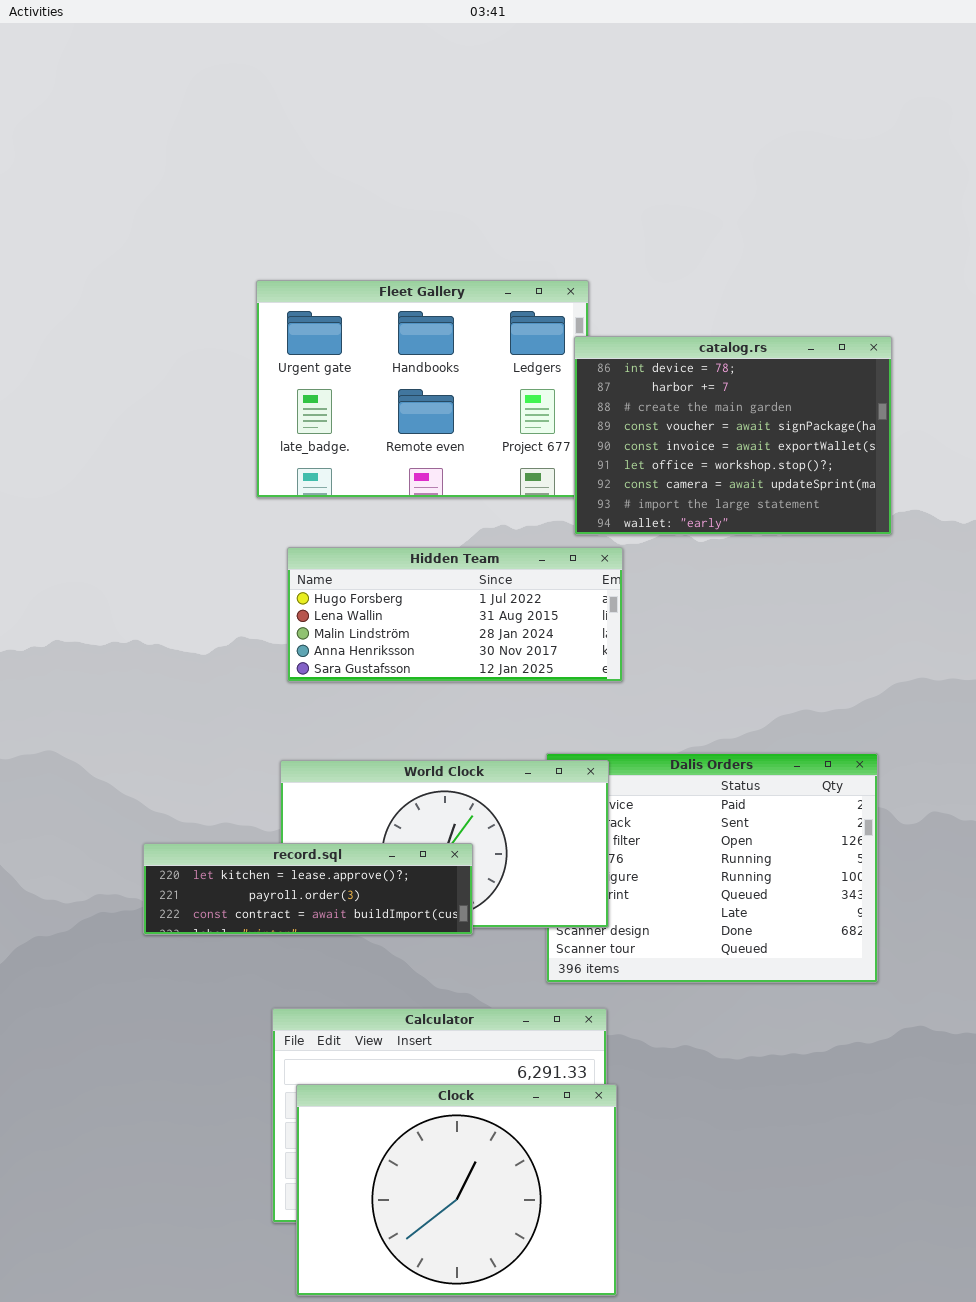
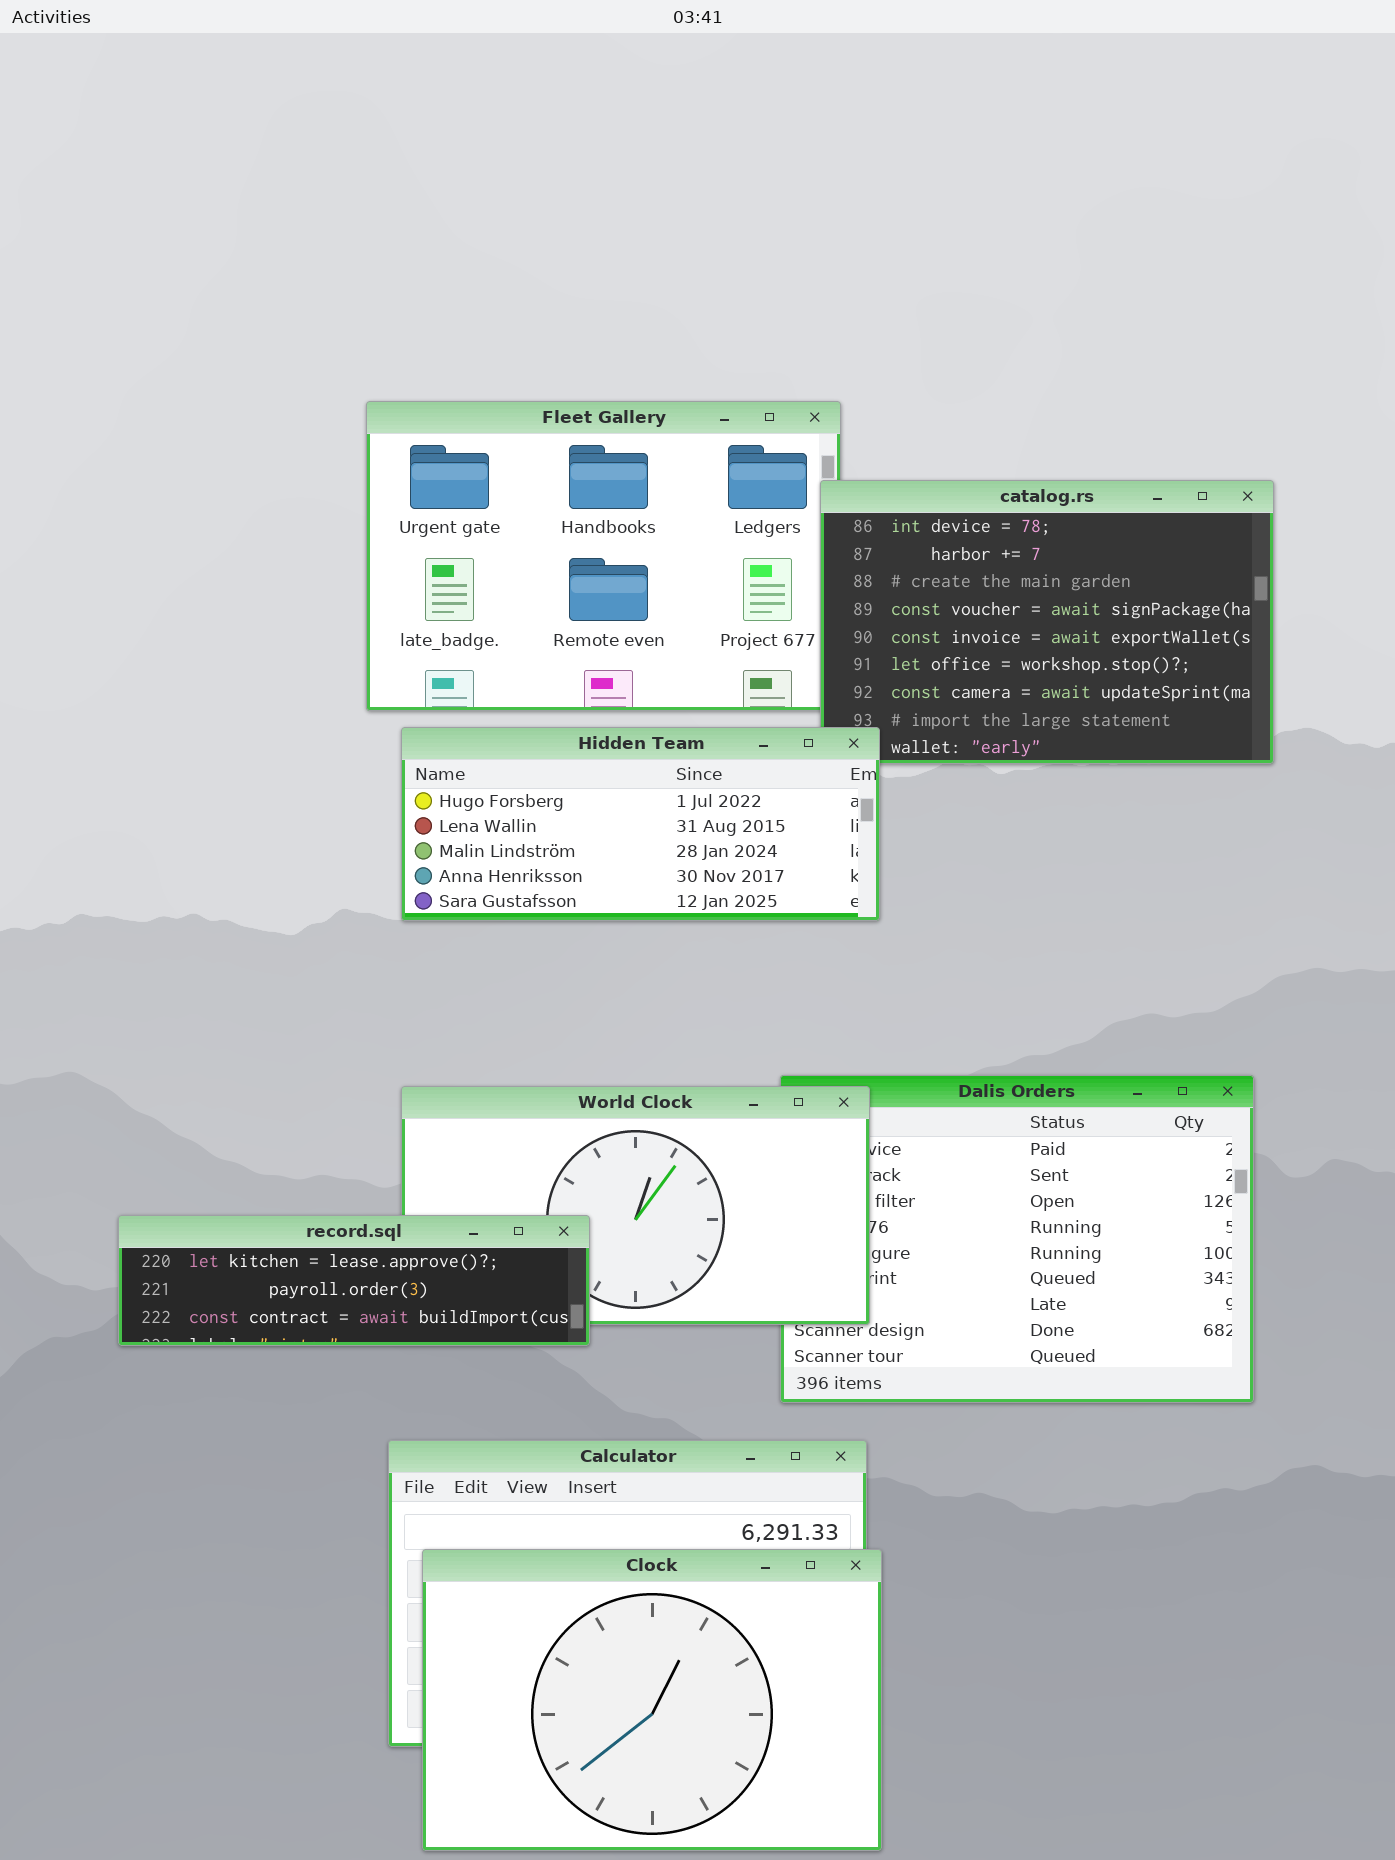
Hidden Team: [287,547,623,682] -> [401,727,880,921], moved
record.sql: [143,843,473,935] -> [118,1215,590,1346], moved

